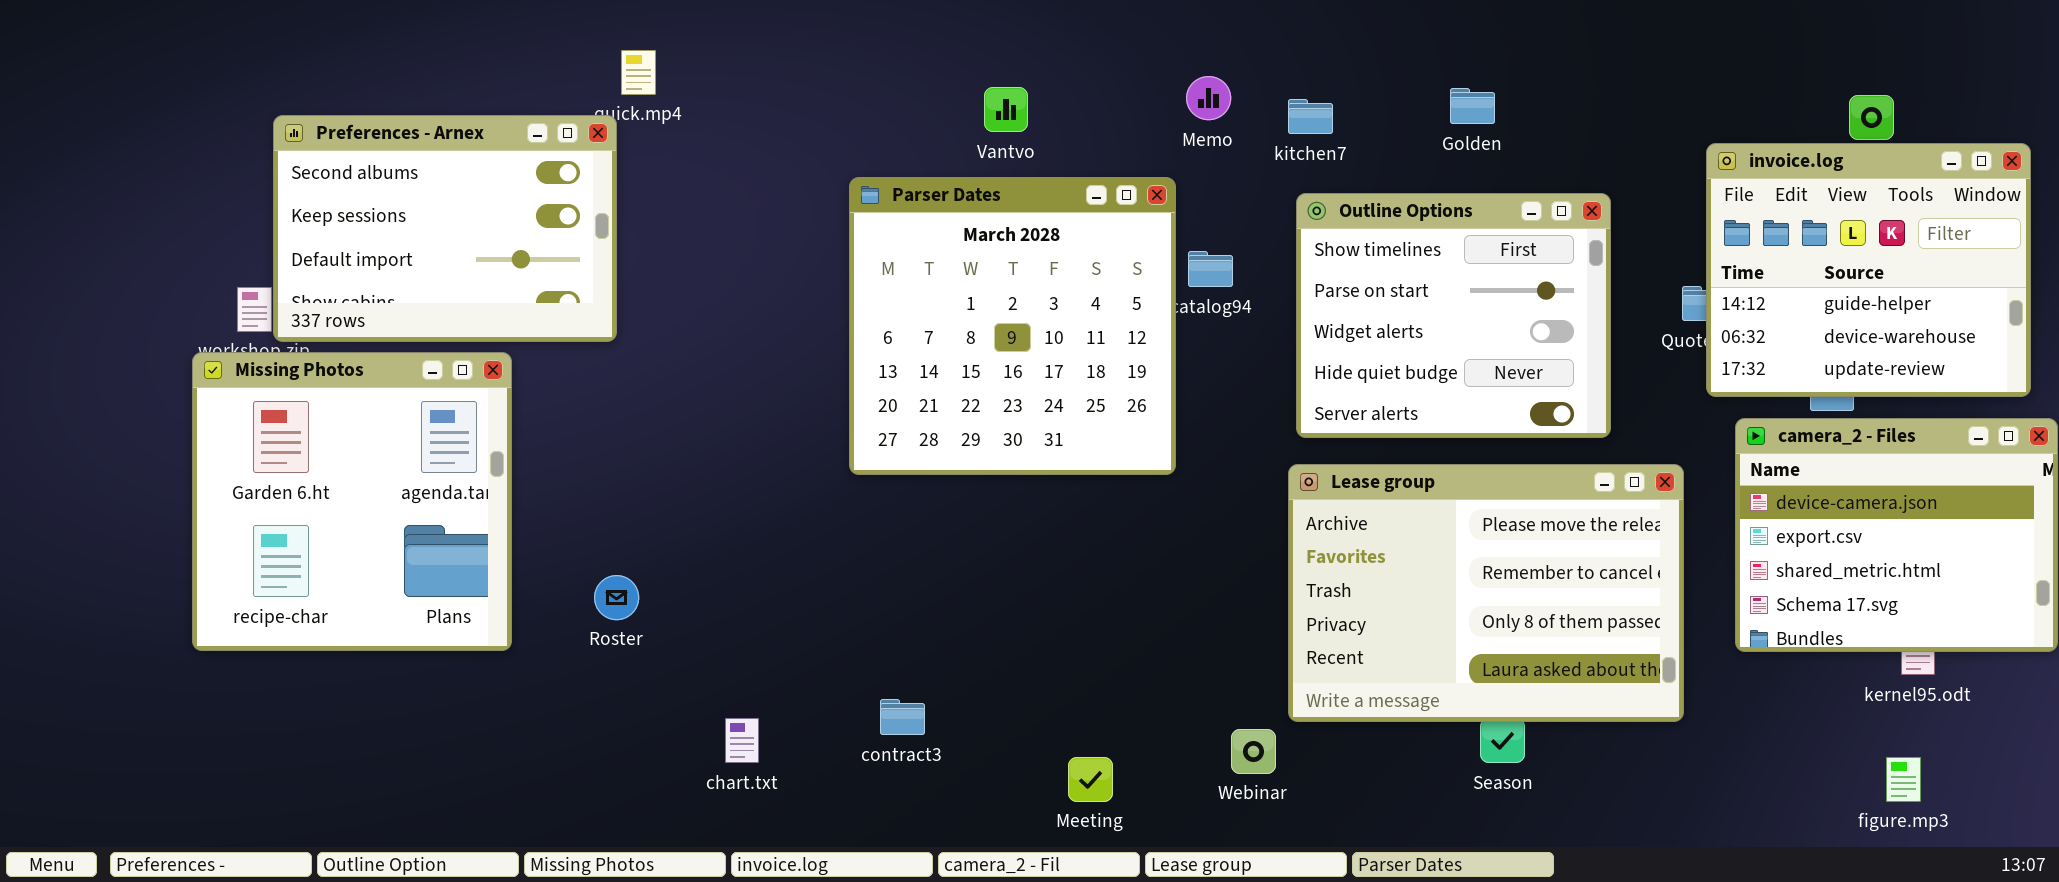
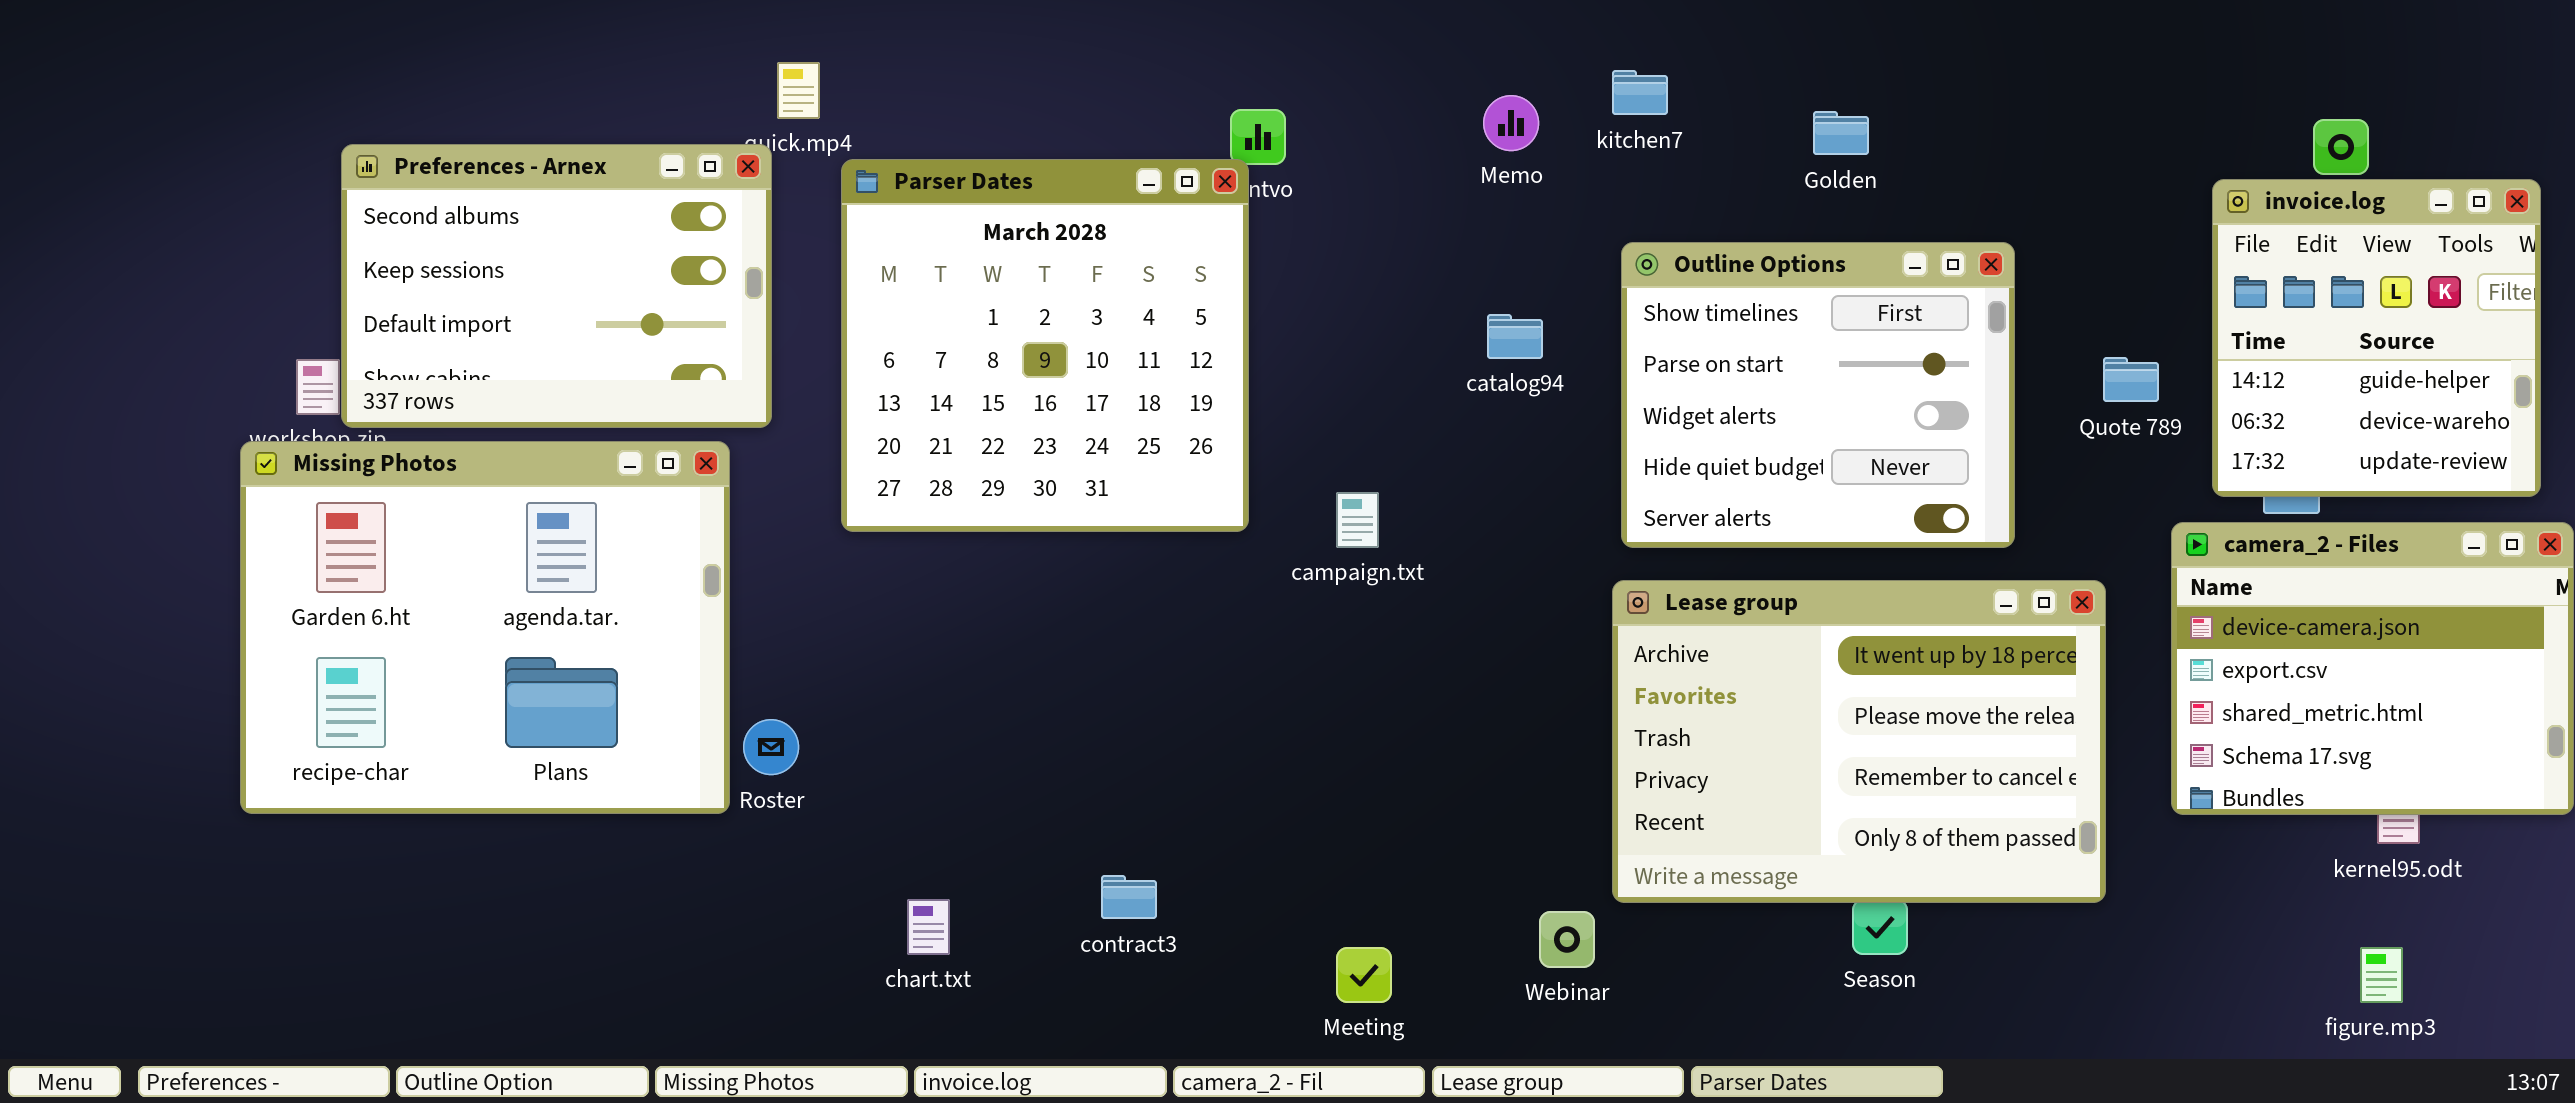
kitchen7: [1288,99,1333,134] -> [1612,70,1668,115], moved
invoice.log: [1706,143,2031,397] -> [2212,179,2541,497], resized
Parser Dates: [849,177,1176,475] -> [841,159,1249,532], moved
Missing Photos: [192,352,512,651] -> [240,441,730,814], resized
Lease group: [1288,464,1684,722] -> [1612,580,2106,903], scrolled up 1 row

